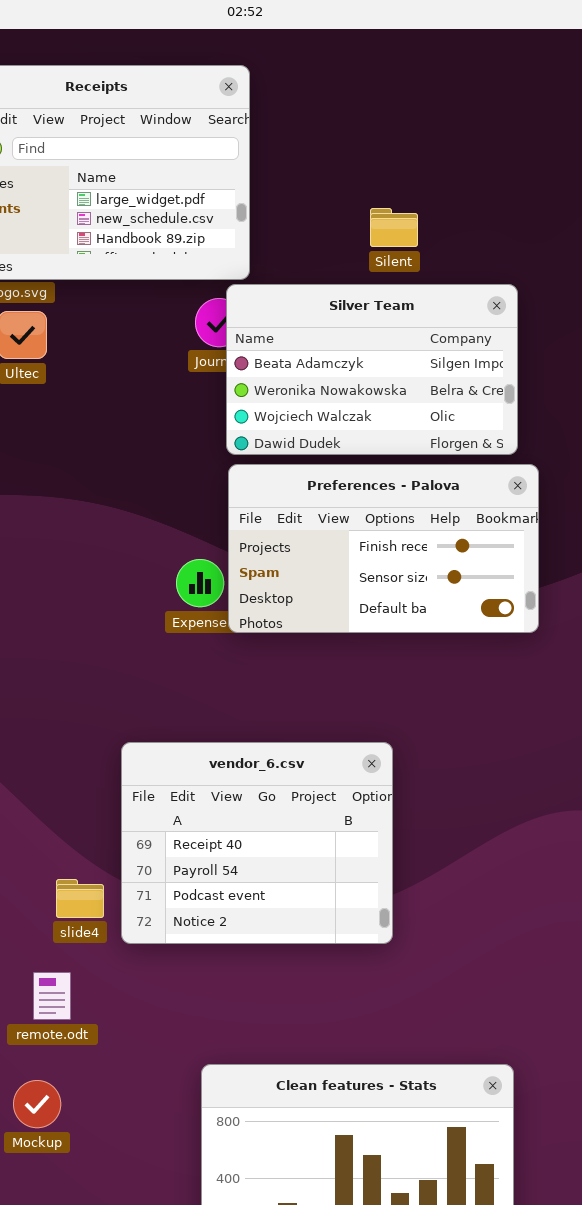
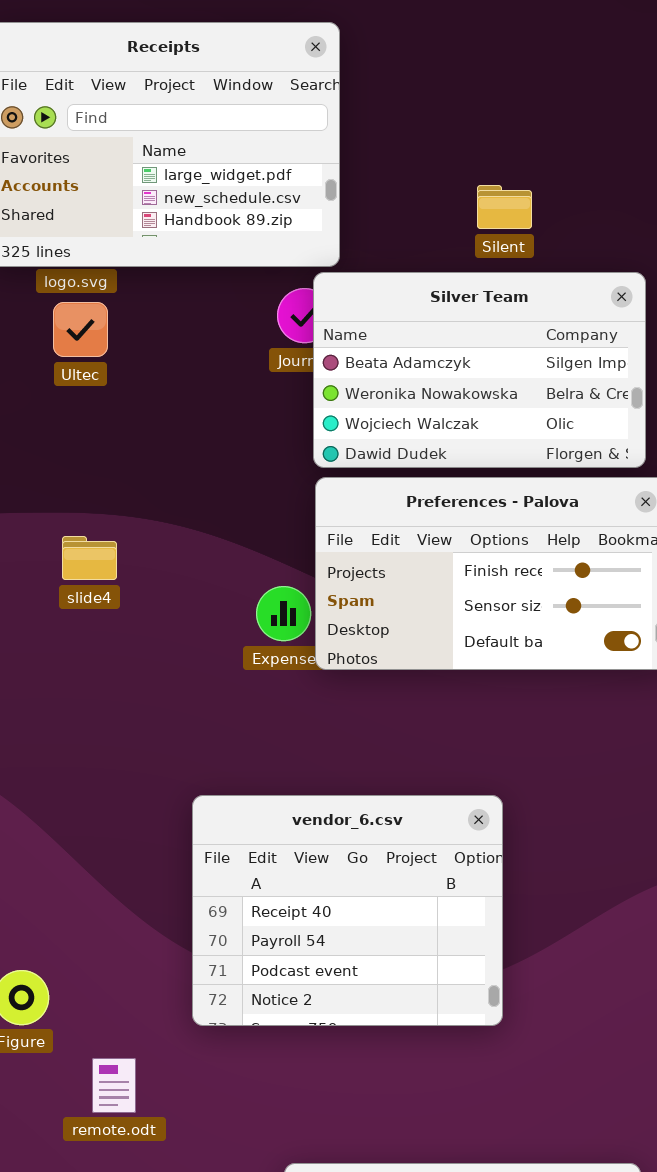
slide4: [56,879,104,918] -> [62,536,117,580], moved

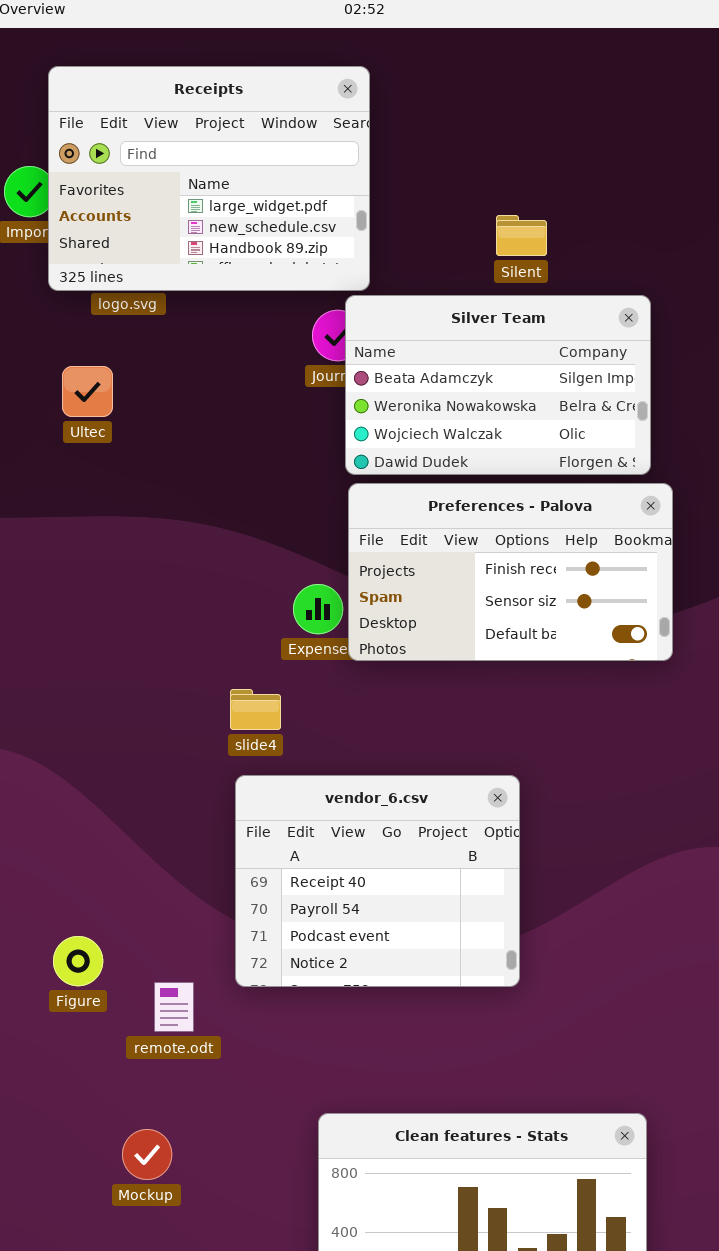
Ultec: [53,302,108,357] -> [62,366,113,417], moved
slide4: [62,536,117,580] -> [230,689,281,730], moved
remote.odt: [92,1058,136,1113] -> [154,982,194,1032], moved

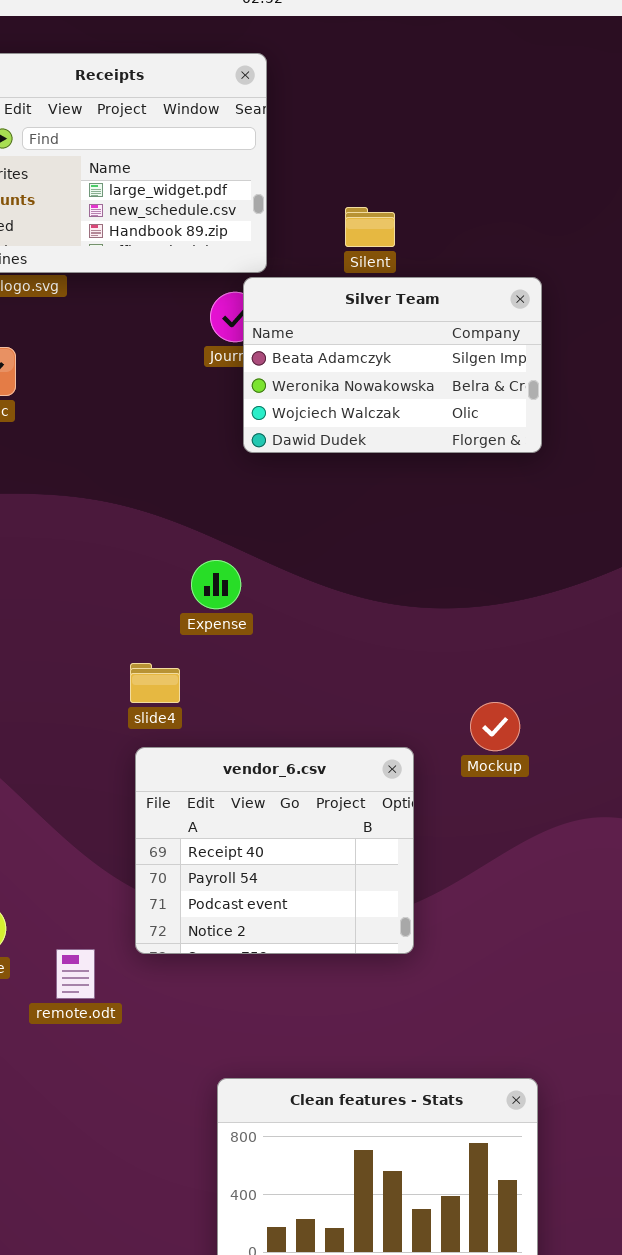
Silent: [496,215,547,256] -> [345,207,395,247], moved
Preferences - Palova: [348,483,673,661] -> none, closed
Mockup: [122,1129,172,1180] -> [470,702,520,751], moved

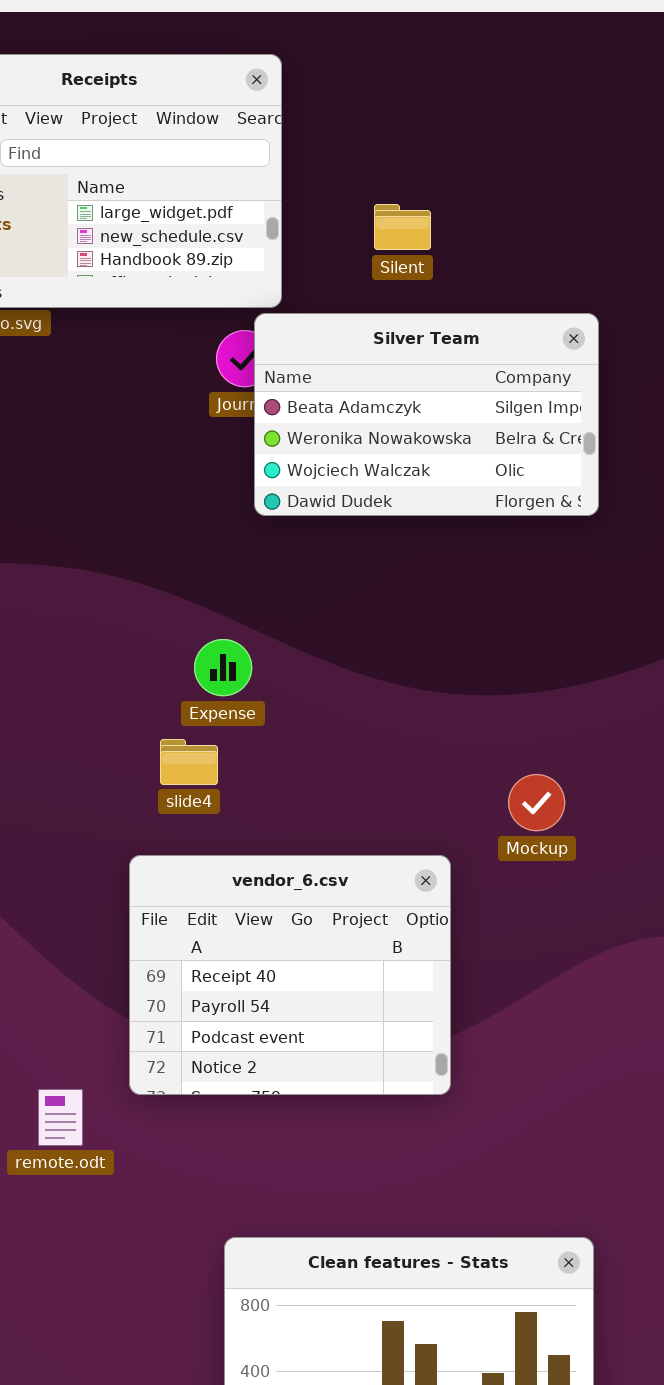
Silent: [345,207,395,247] -> [374,204,431,250], moved
slide4: [130,663,180,703] -> [160,739,218,785], moved
Mockup: [470,702,520,751] -> [508,774,565,831], moved

